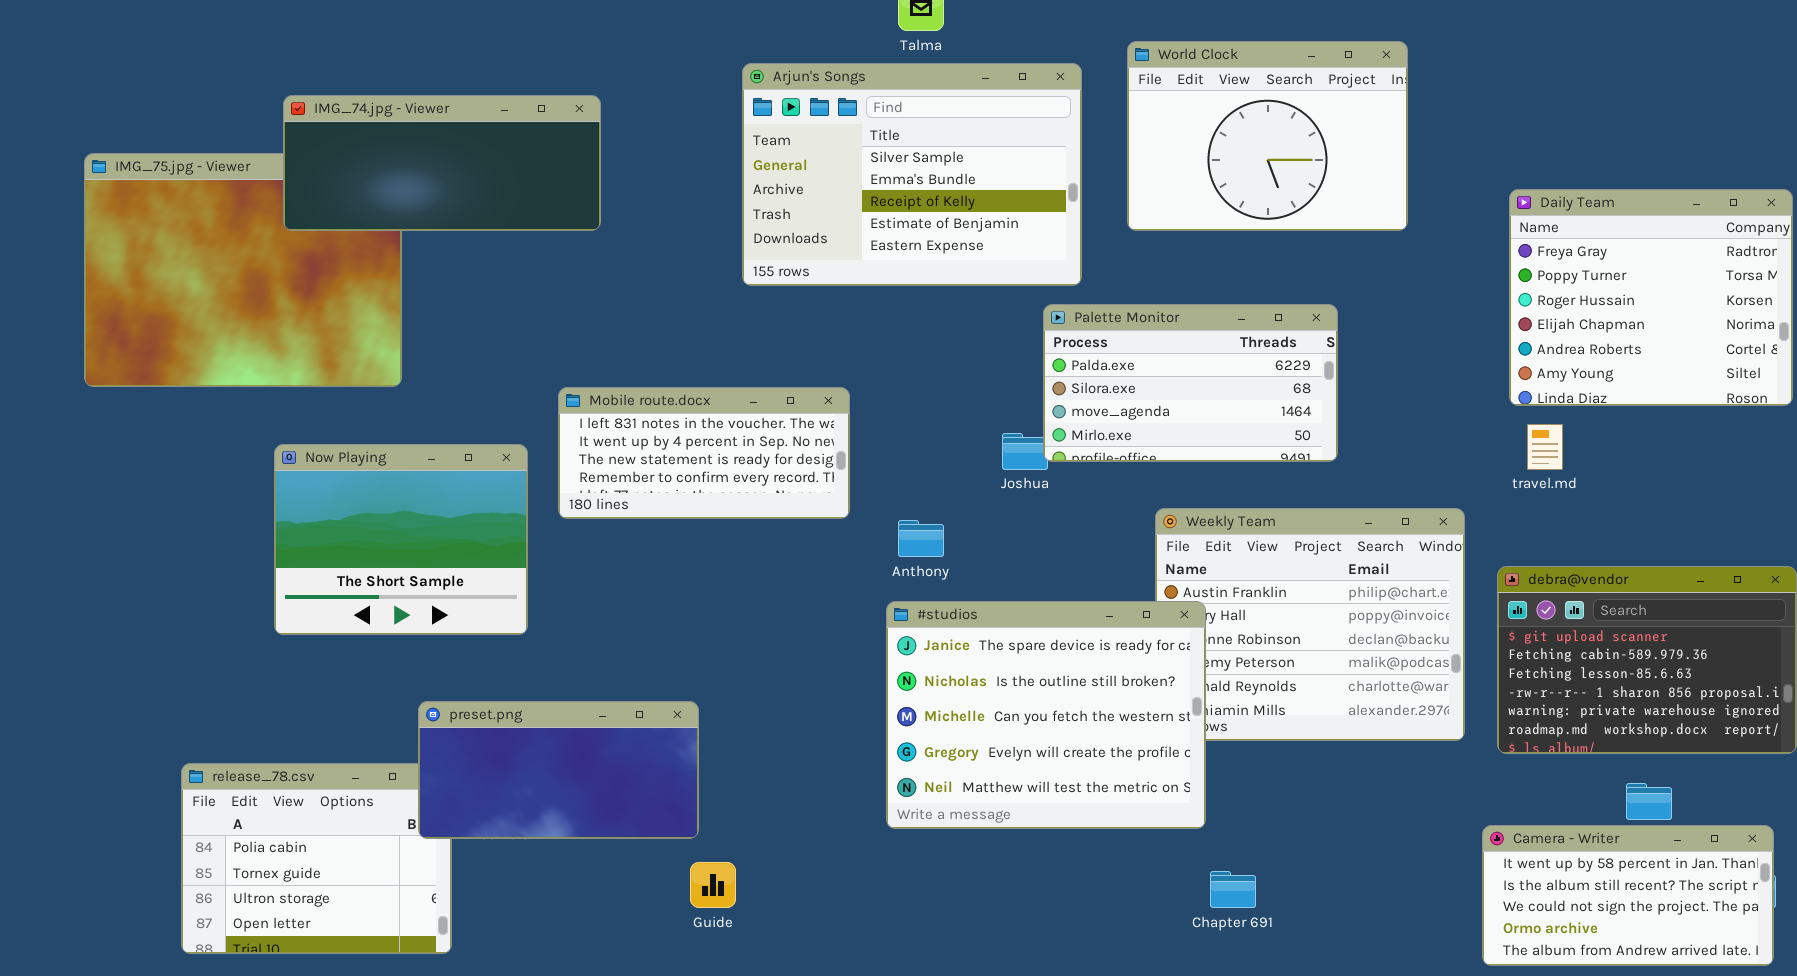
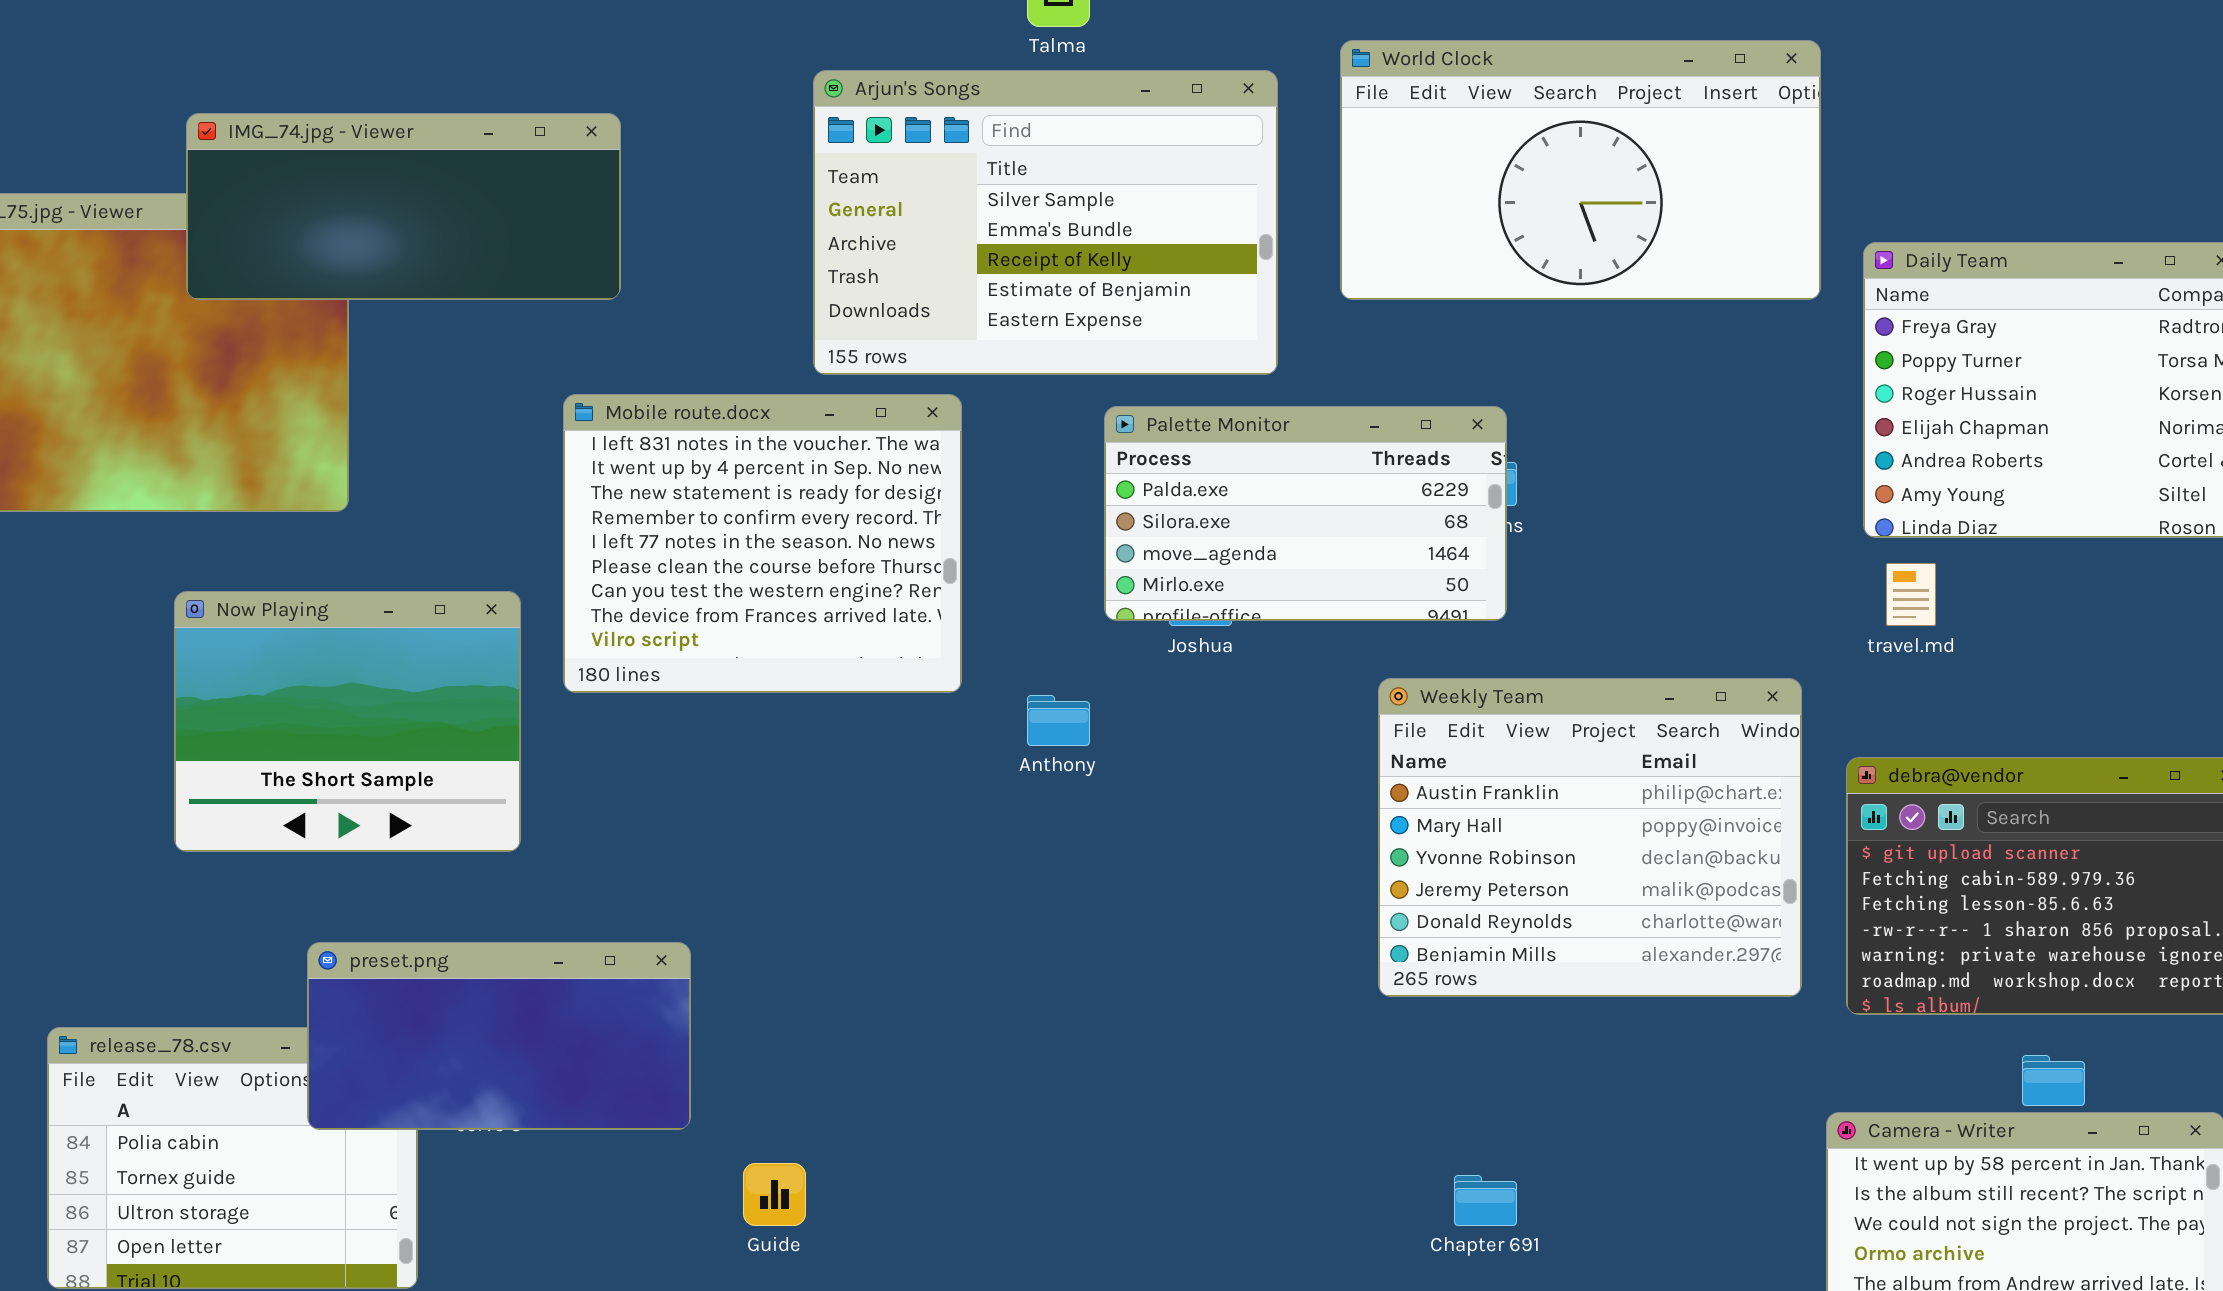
World Clock: [1127,41,1408,231] -> [1340,40,1821,300], resized
Palette Monitor: [1043,304,1338,462] -> [1104,406,1507,621], moved
Mobile route.docx: [558,387,850,519] -> [563,394,962,693], resized
#studios: [886,601,1206,829] -> none, closed
preset.png: [418,701,699,839] -> [307,942,691,1130], moved

